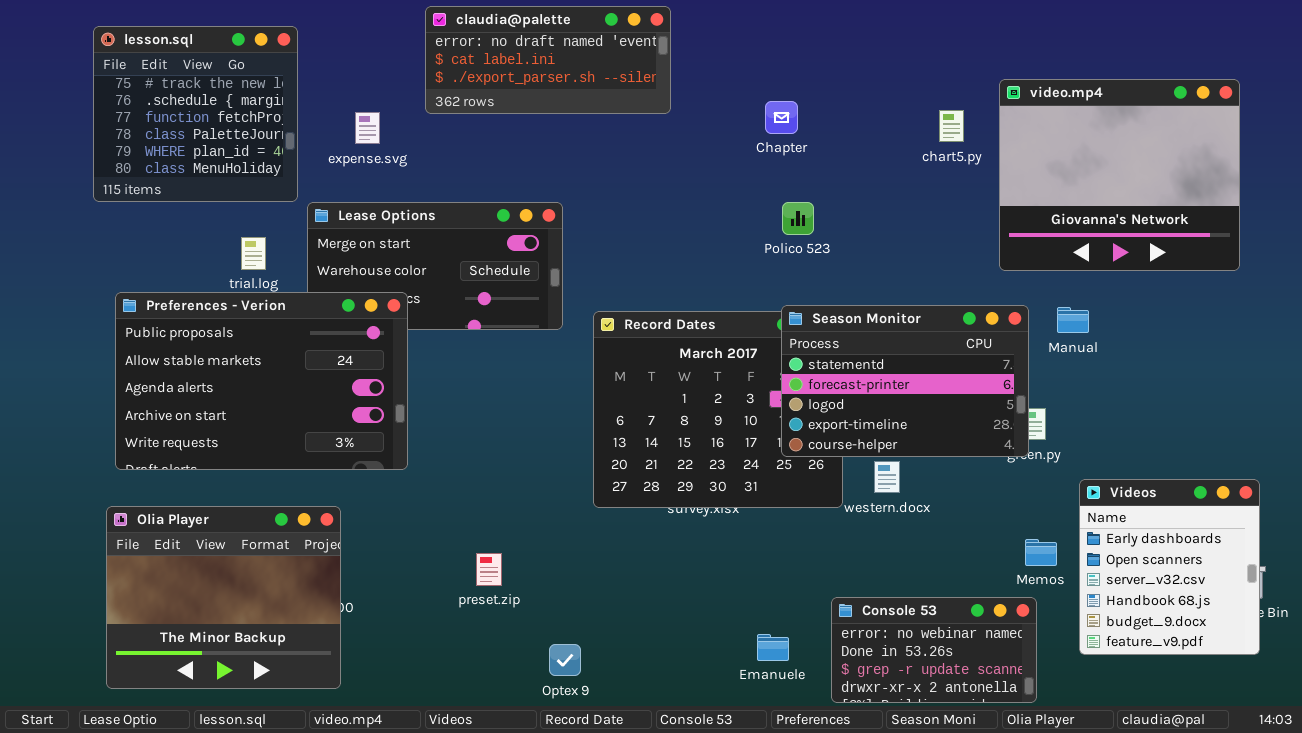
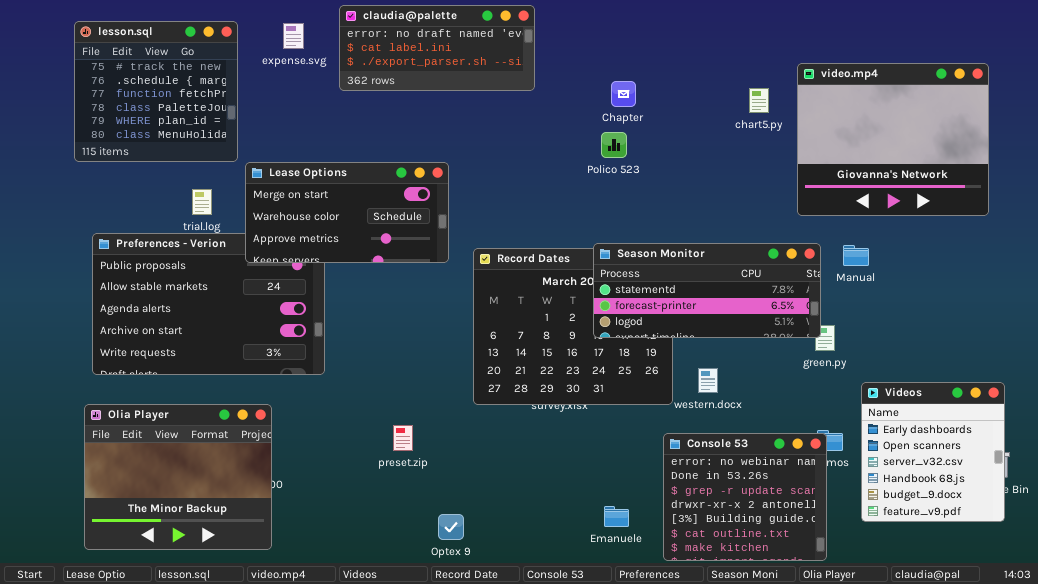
expense.svg: [355,112,380,144] -> [283,23,304,49], moved
Lease Options: [307,202,563,330] -> [245,162,449,263], raised
Polico 523: [782,202,814,235] -> [601,132,627,158], moved
Season Monitor: [781,305,1029,457] -> [593,243,821,338], resized
preset.zip: [476,553,502,586] -> [393,425,413,451], moved
Console 53: [831,597,1037,703] -> [663,433,827,561], resized

